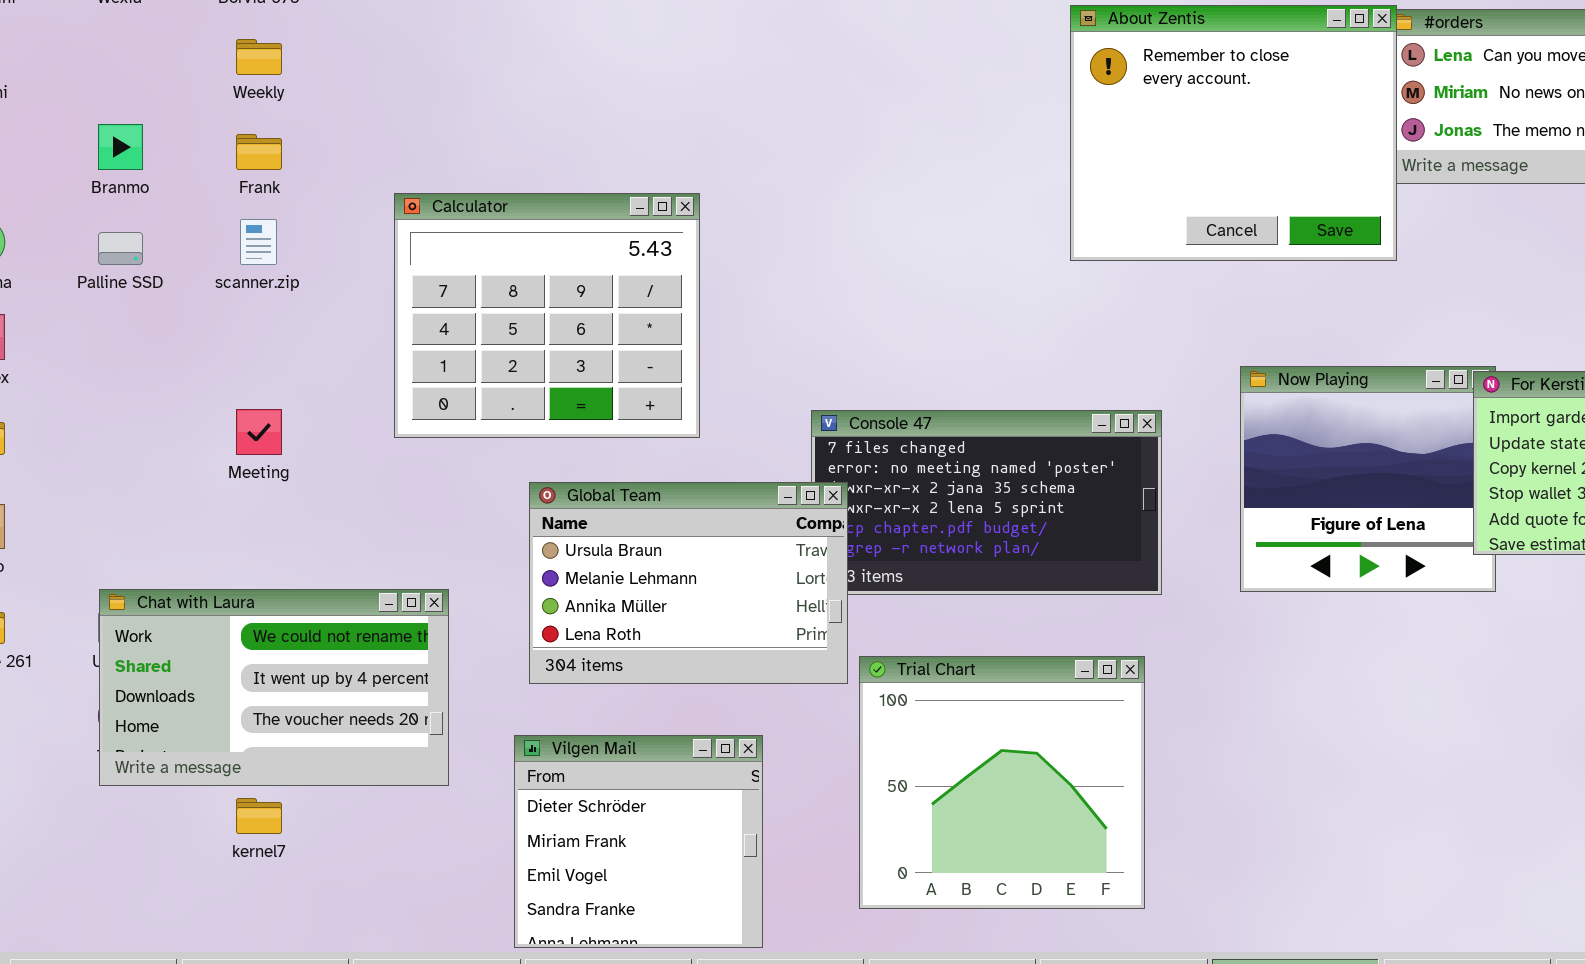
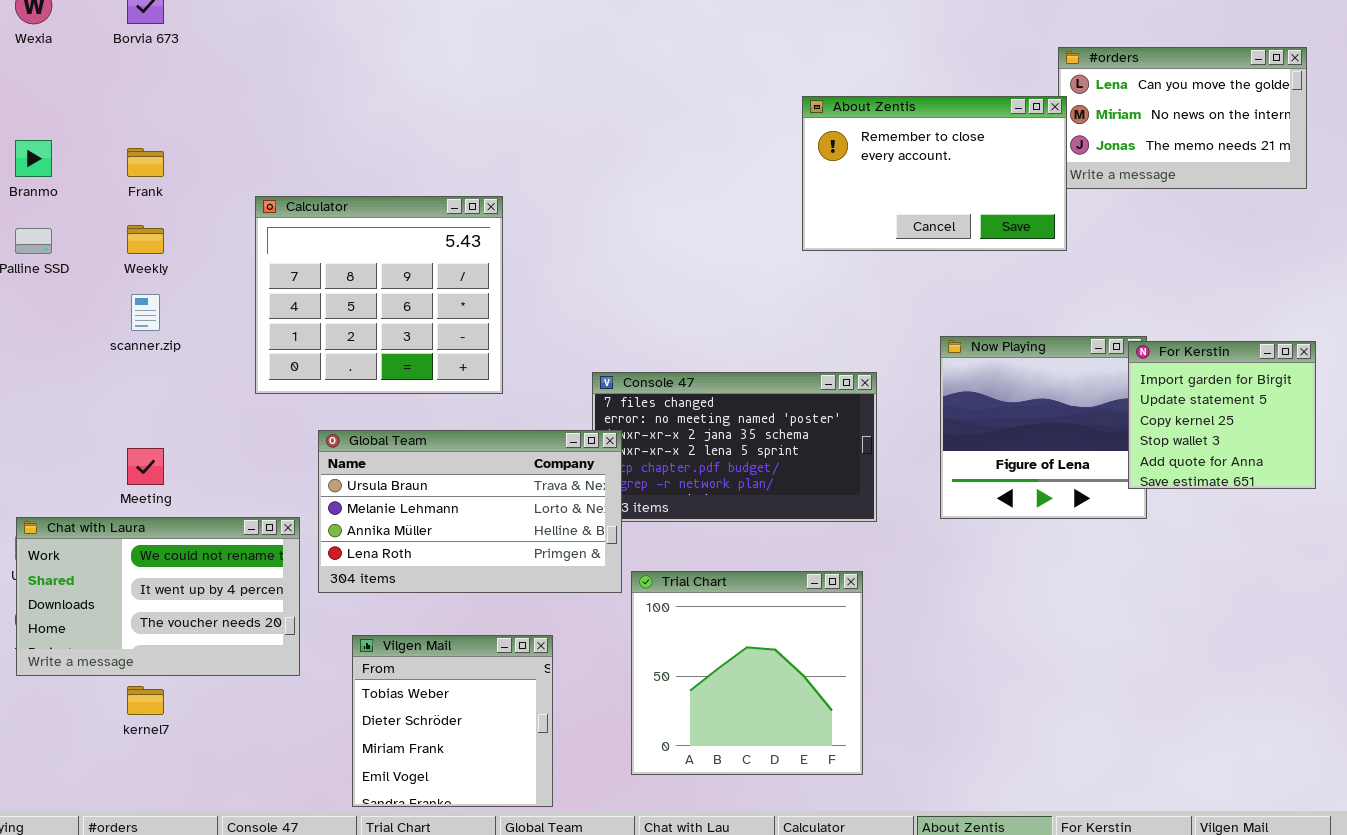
About Zentis: [1070,5,1397,261] -> [802,96,1067,251], resized
Weekly: [236,39,282,75] -> [127,225,164,254], moved
scanner.zip: [240,219,277,265] -> [131,294,160,331], moved
Meeting: [236,409,282,455] -> [127,448,164,485], moved
Global Team: [529,482,848,684] -> [318,430,622,593], resized
Vilgen Mail: [514,735,763,948] -> [352,635,553,807], scrolled up 1 row

